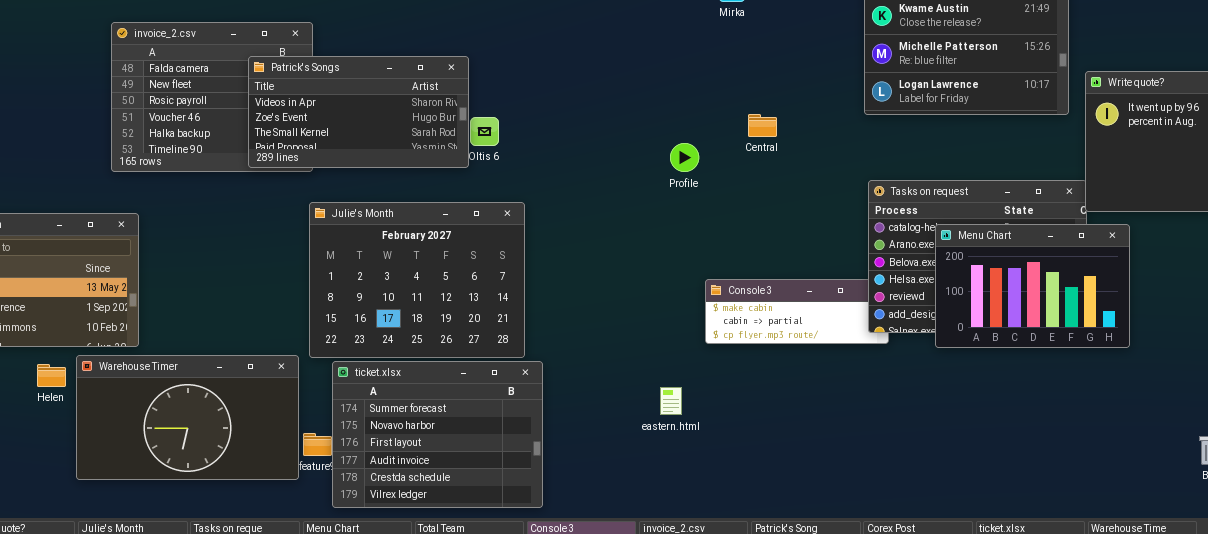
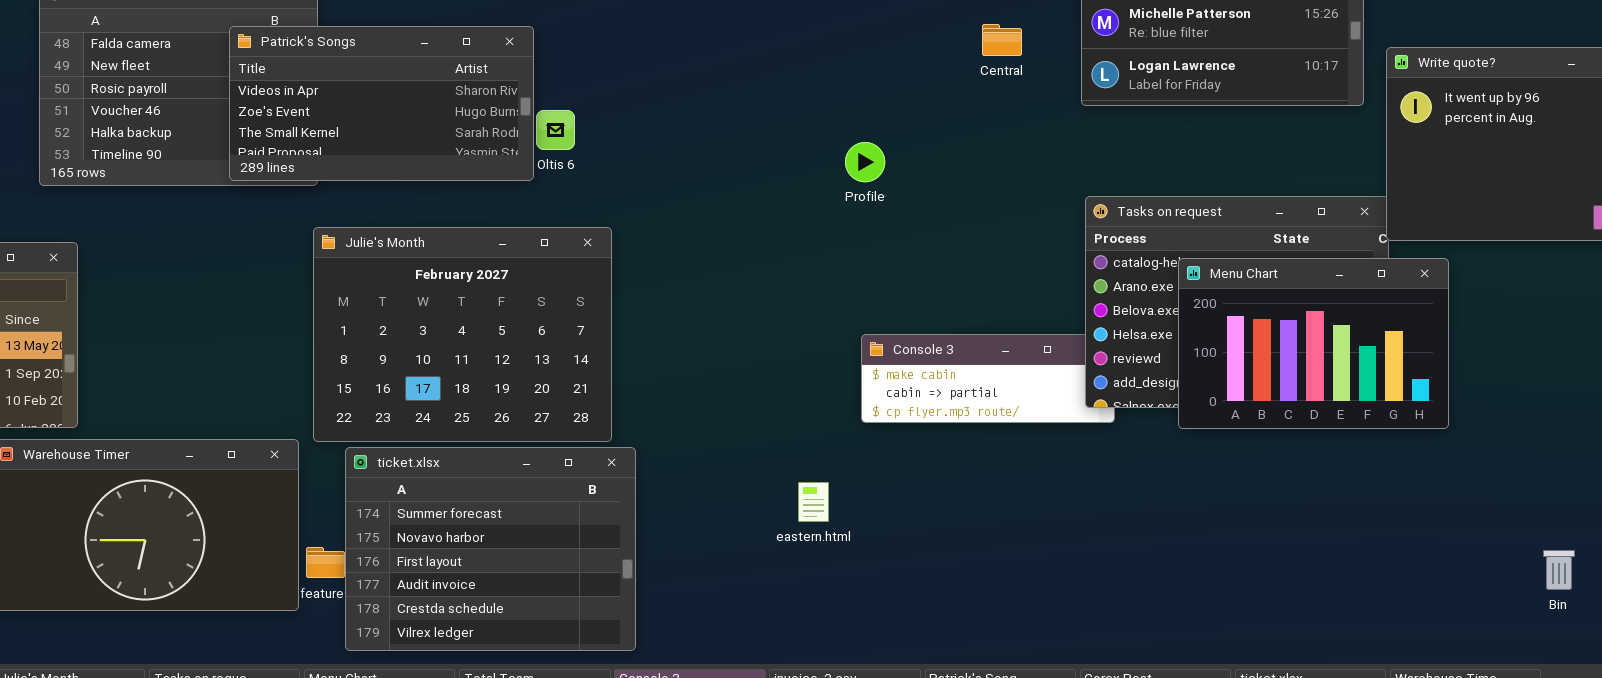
Central: [748,114,777,137] -> [982,24,1022,56], moved
Profile: [670,143,699,172] -> [845,142,885,182], moved

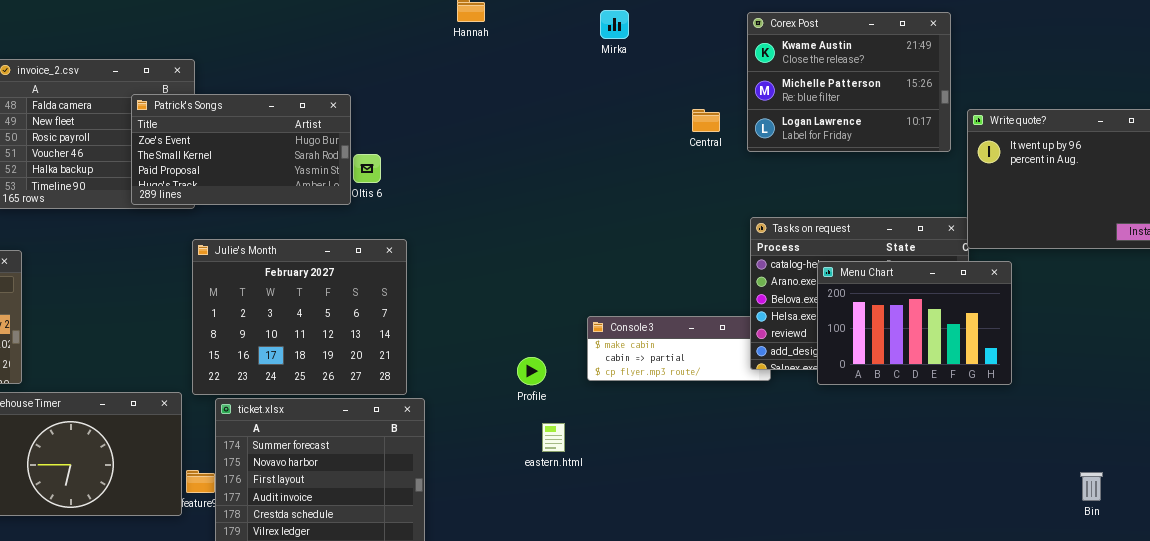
Central: [982,24,1022,56] -> [692,109,720,132], moved
Patrick's Songs: [229,26,534,181] -> [131,94,351,205], scrolled down 1 row
Profile: [845,142,885,182] -> [517,357,546,385], moved

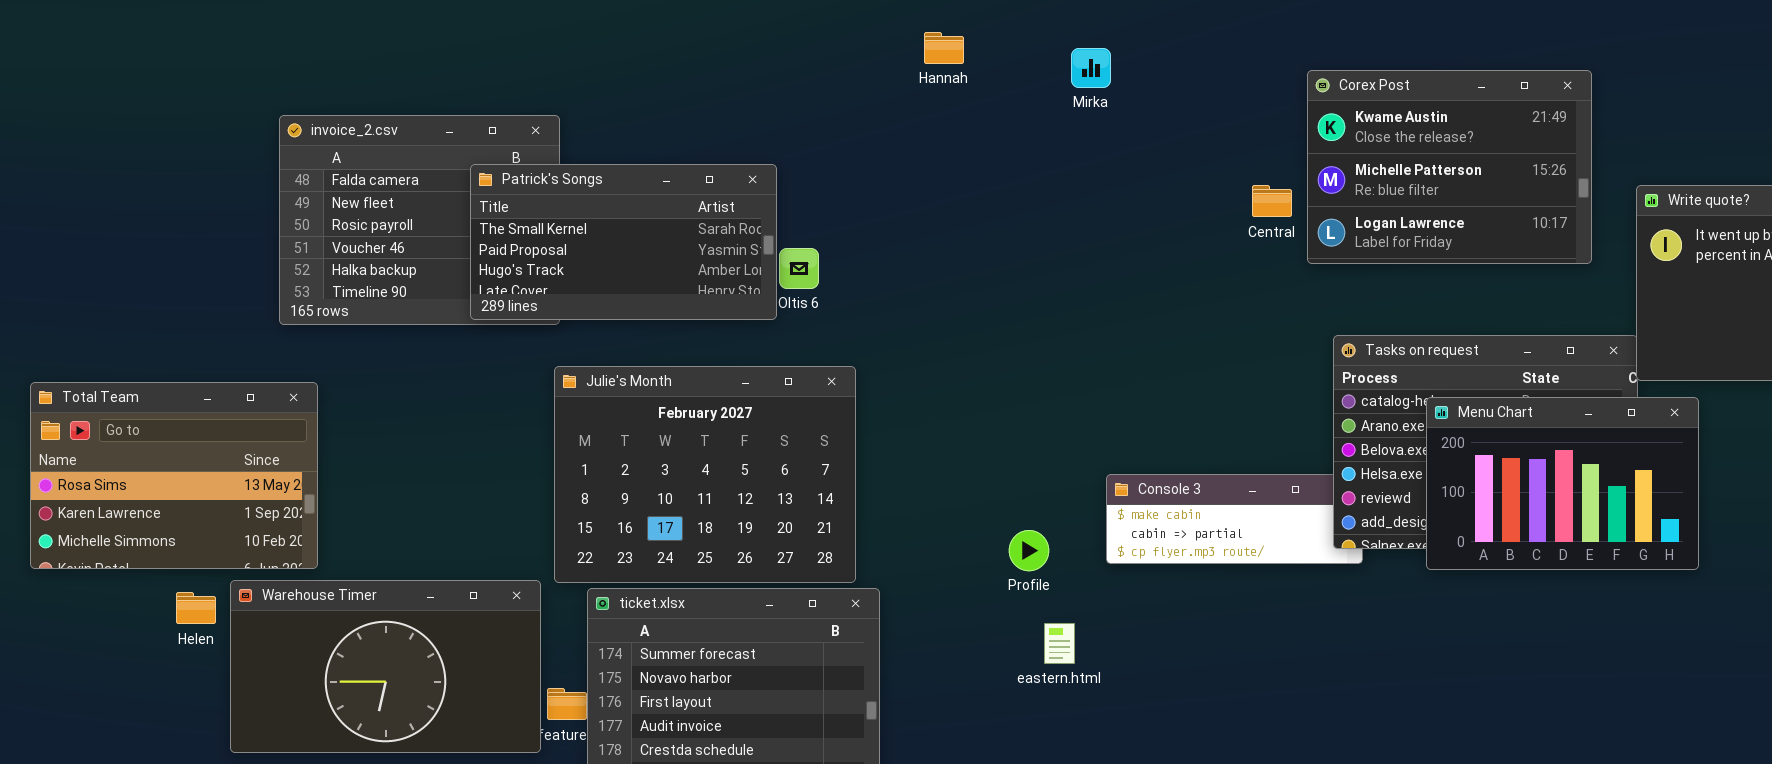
Mirka: [600,10,629,39] -> [1071,48,1111,88], moved
Corex Post: [747,12,951,152] -> [1307,70,1592,264], moved
Patrick's Songs: [131,94,351,205] -> [470,164,777,320], scrolled down 1 row

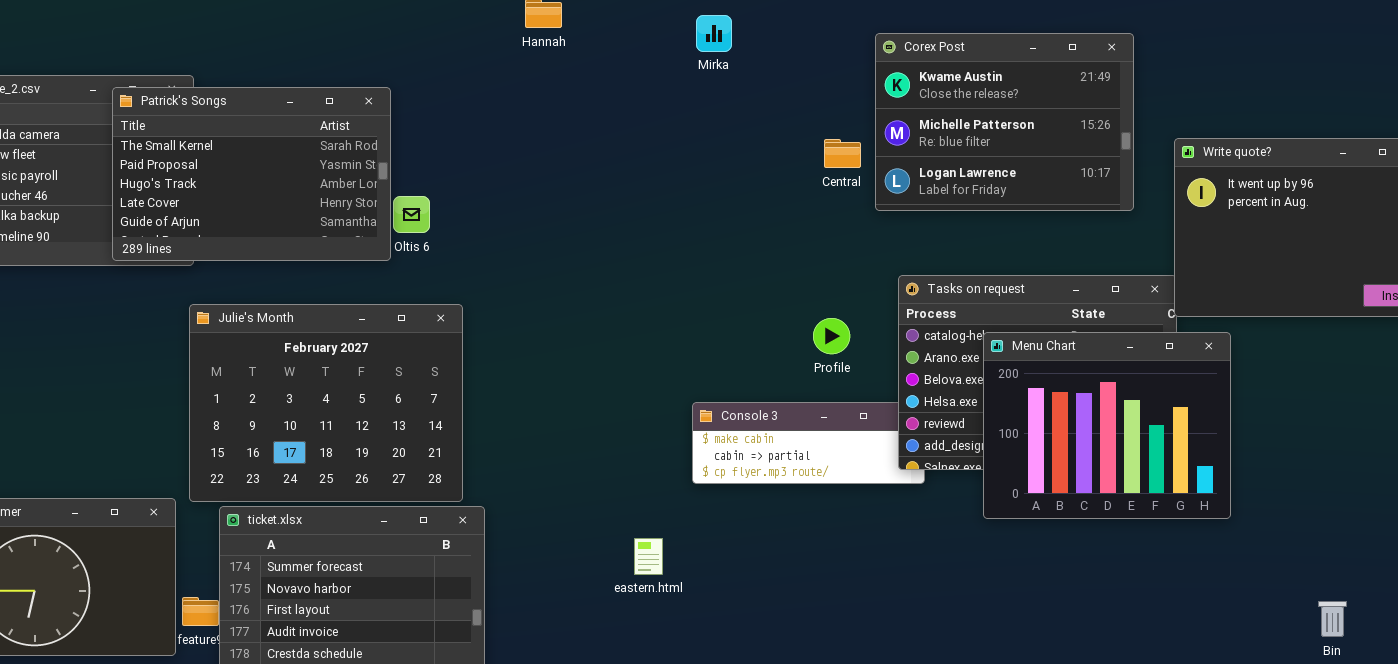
Mirka: [1071,48,1111,88] -> [696,15,732,52], moved
Patrick's Songs: [470,164,777,320] -> [112,87,391,261], resized
Menu Chart: [1426,397,1699,570] -> [983,332,1231,519], resized
Profile: [1009,530,1049,571] -> [813,318,850,354], moved

